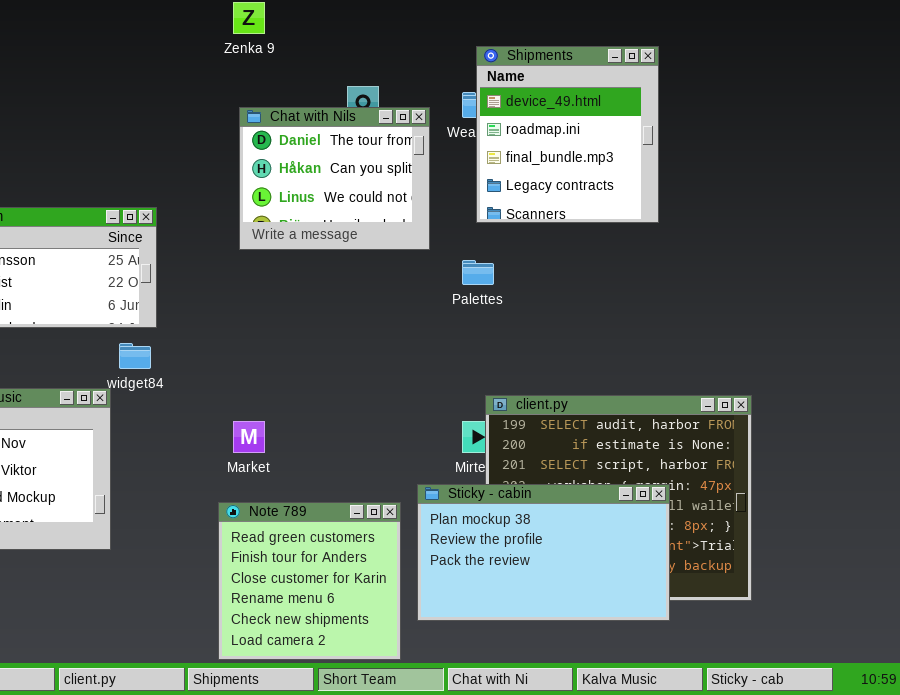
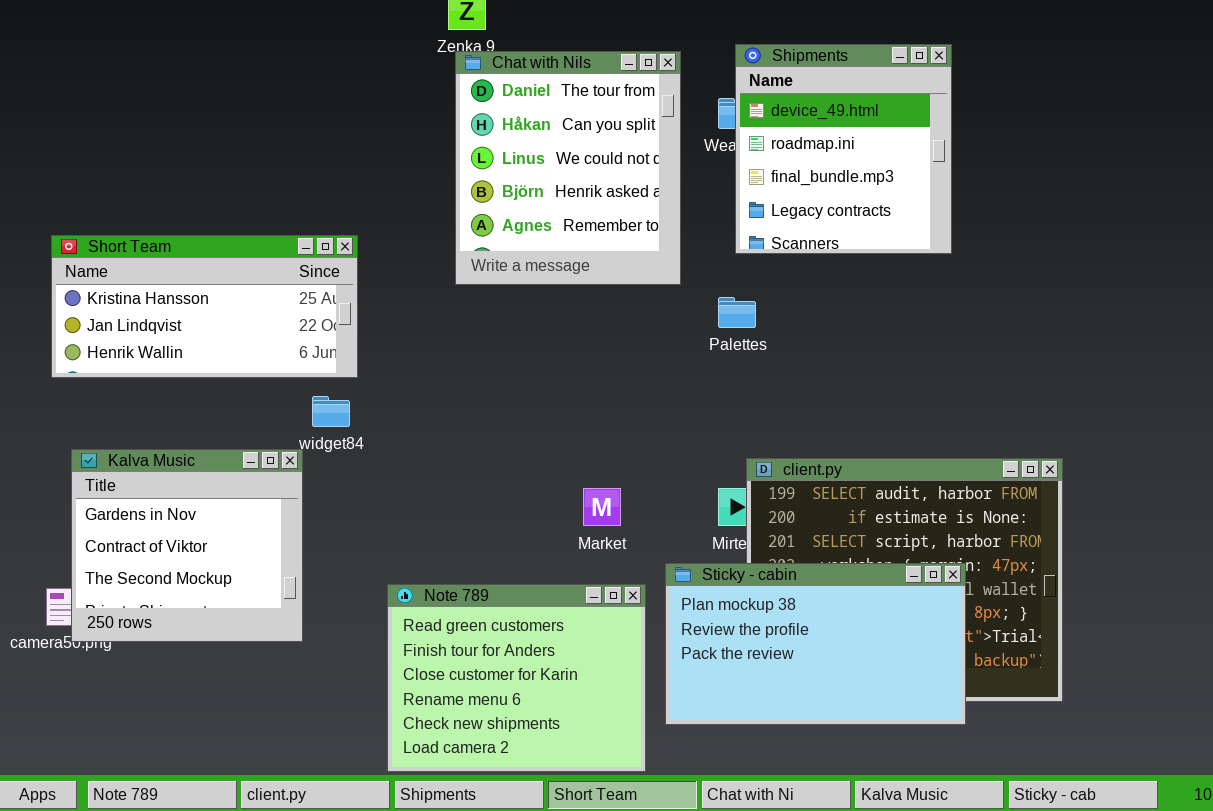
Chat with Nils: [239,107,430,250] -> [455,51,681,285], resized
Market: [233,421,265,453] -> [583,488,621,526], moved
Note 789: [218,502,401,660] -> [387,584,646,772], resized

